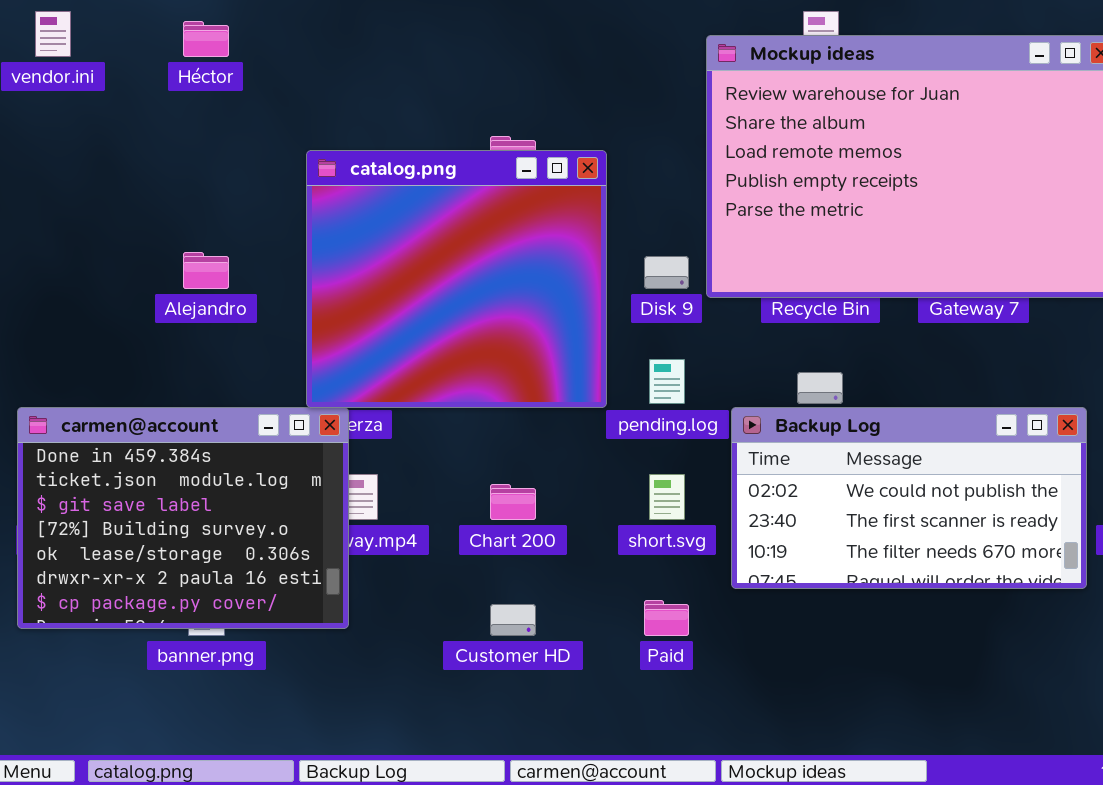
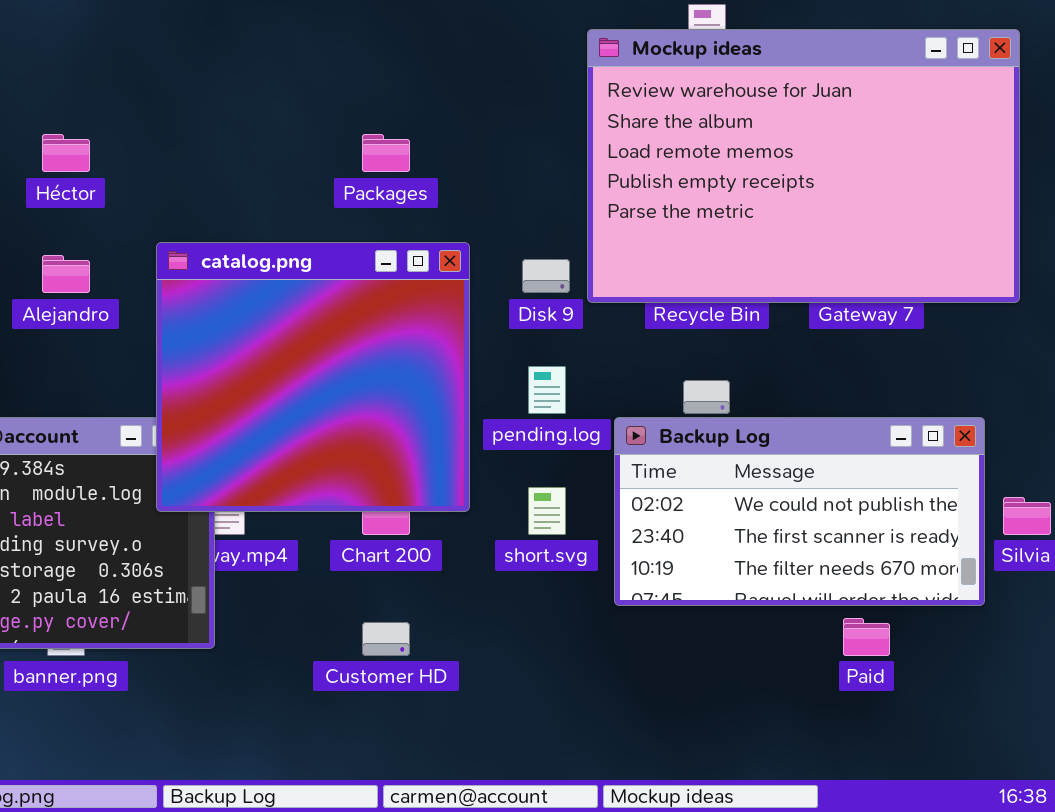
Héctor: [183,21,229,57] -> [42,134,90,172], moved
catalog.png: [306,150,607,408] -> [156,242,470,512], moved
Paid: [644,600,689,636] -> [843,618,890,656], moved

